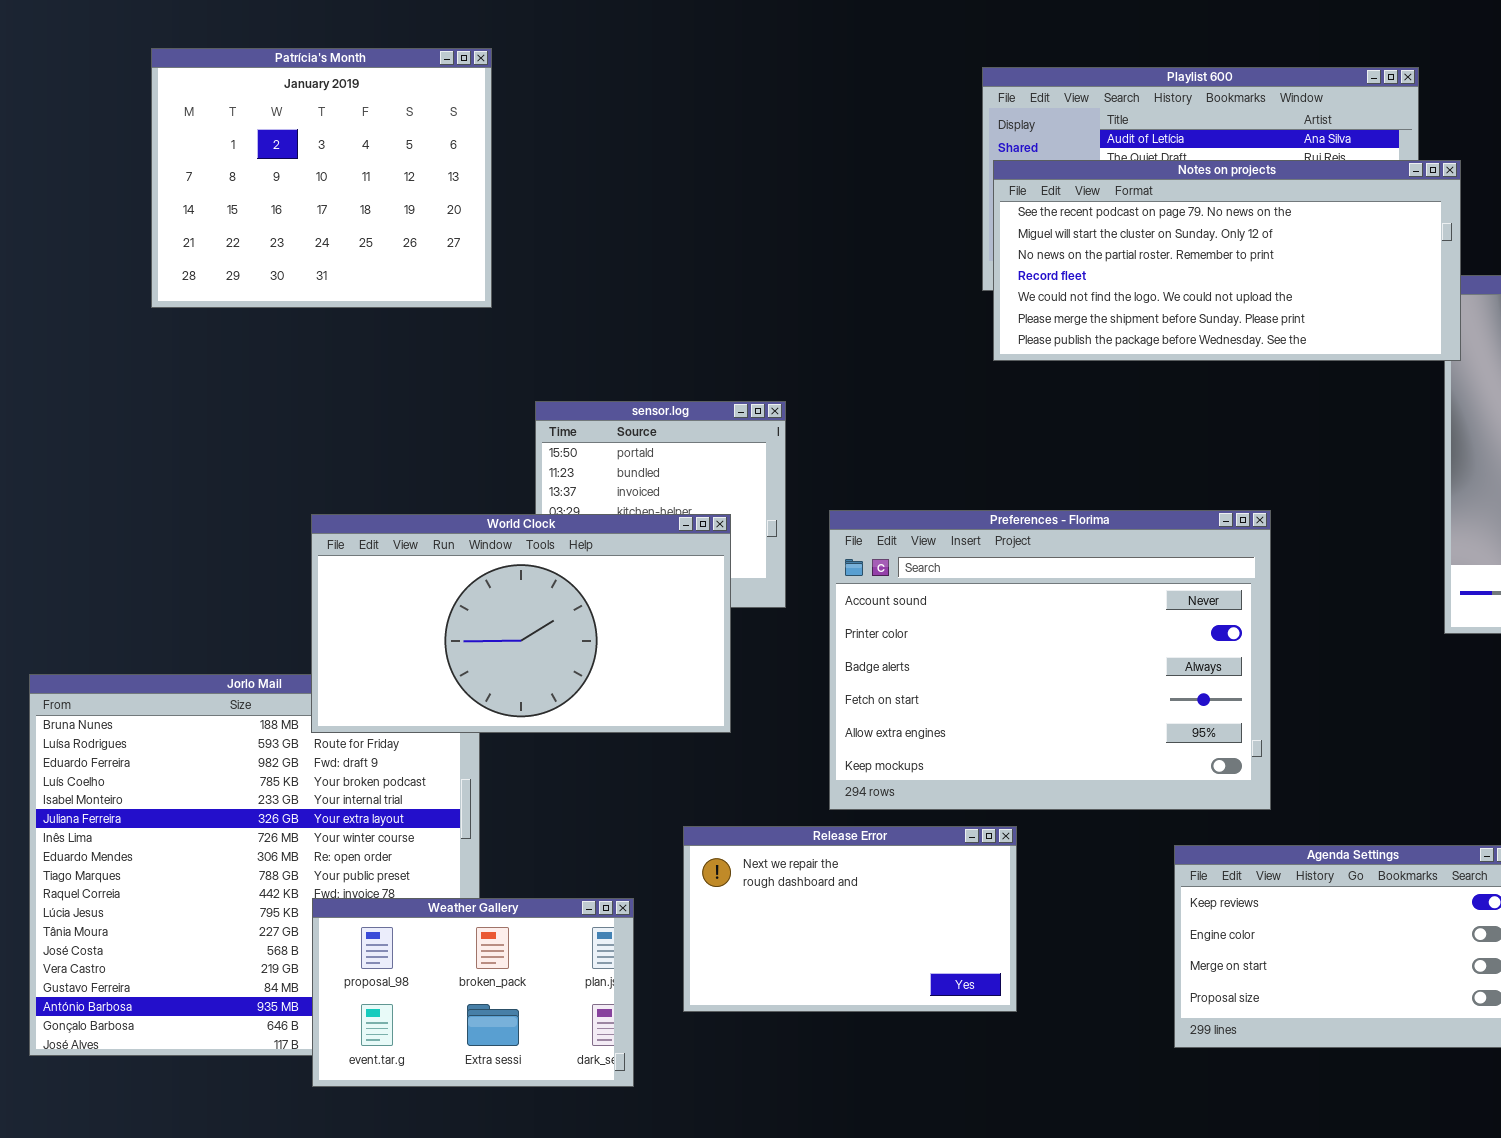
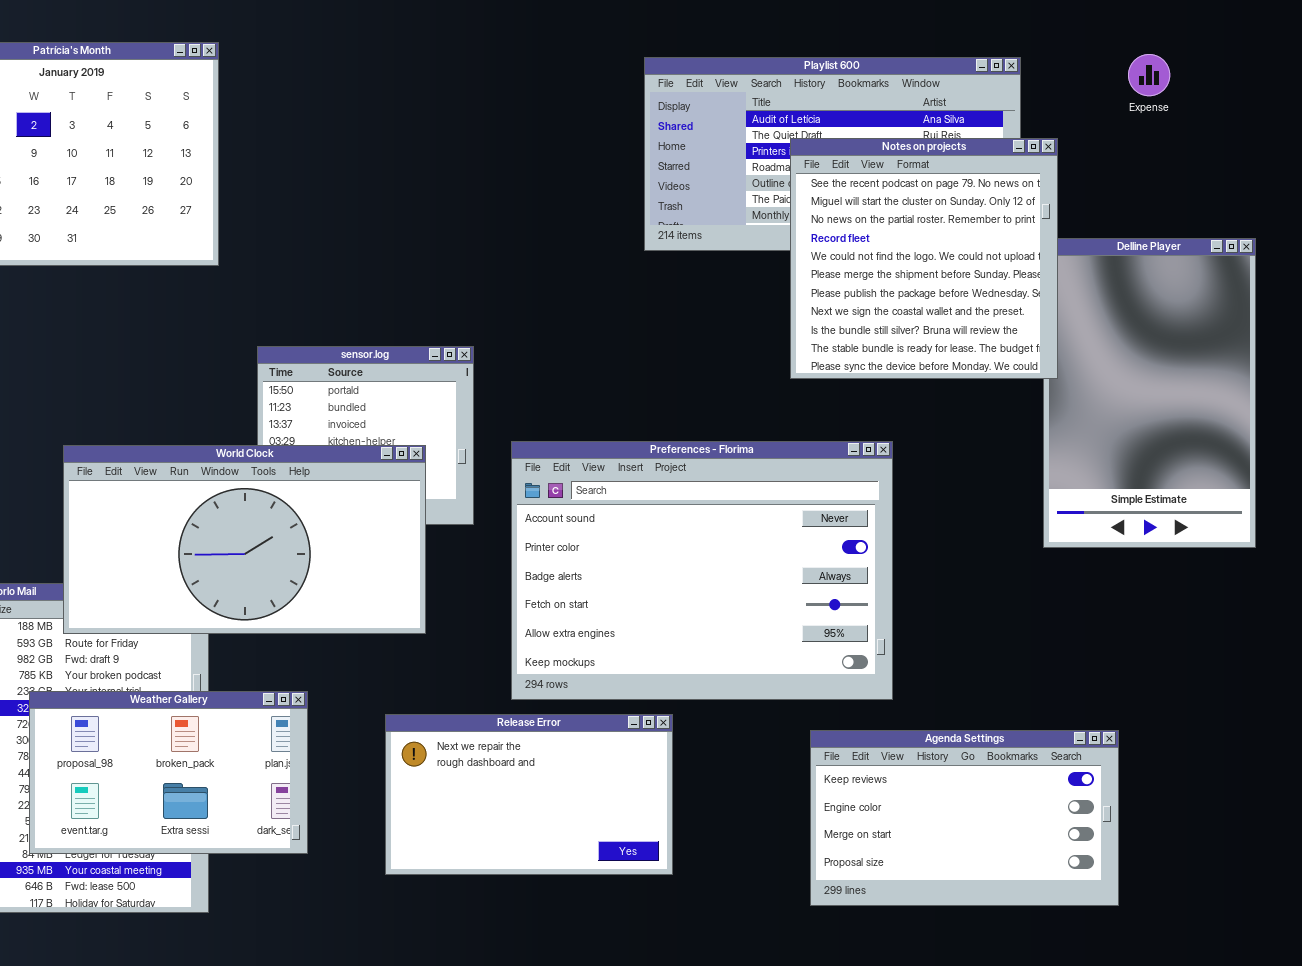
Notes on projects: [993,160,1461,361] -> [790,138,1058,379], resized
Weather Gallery: [312,898,634,1087] -> [29,691,308,854], moved

